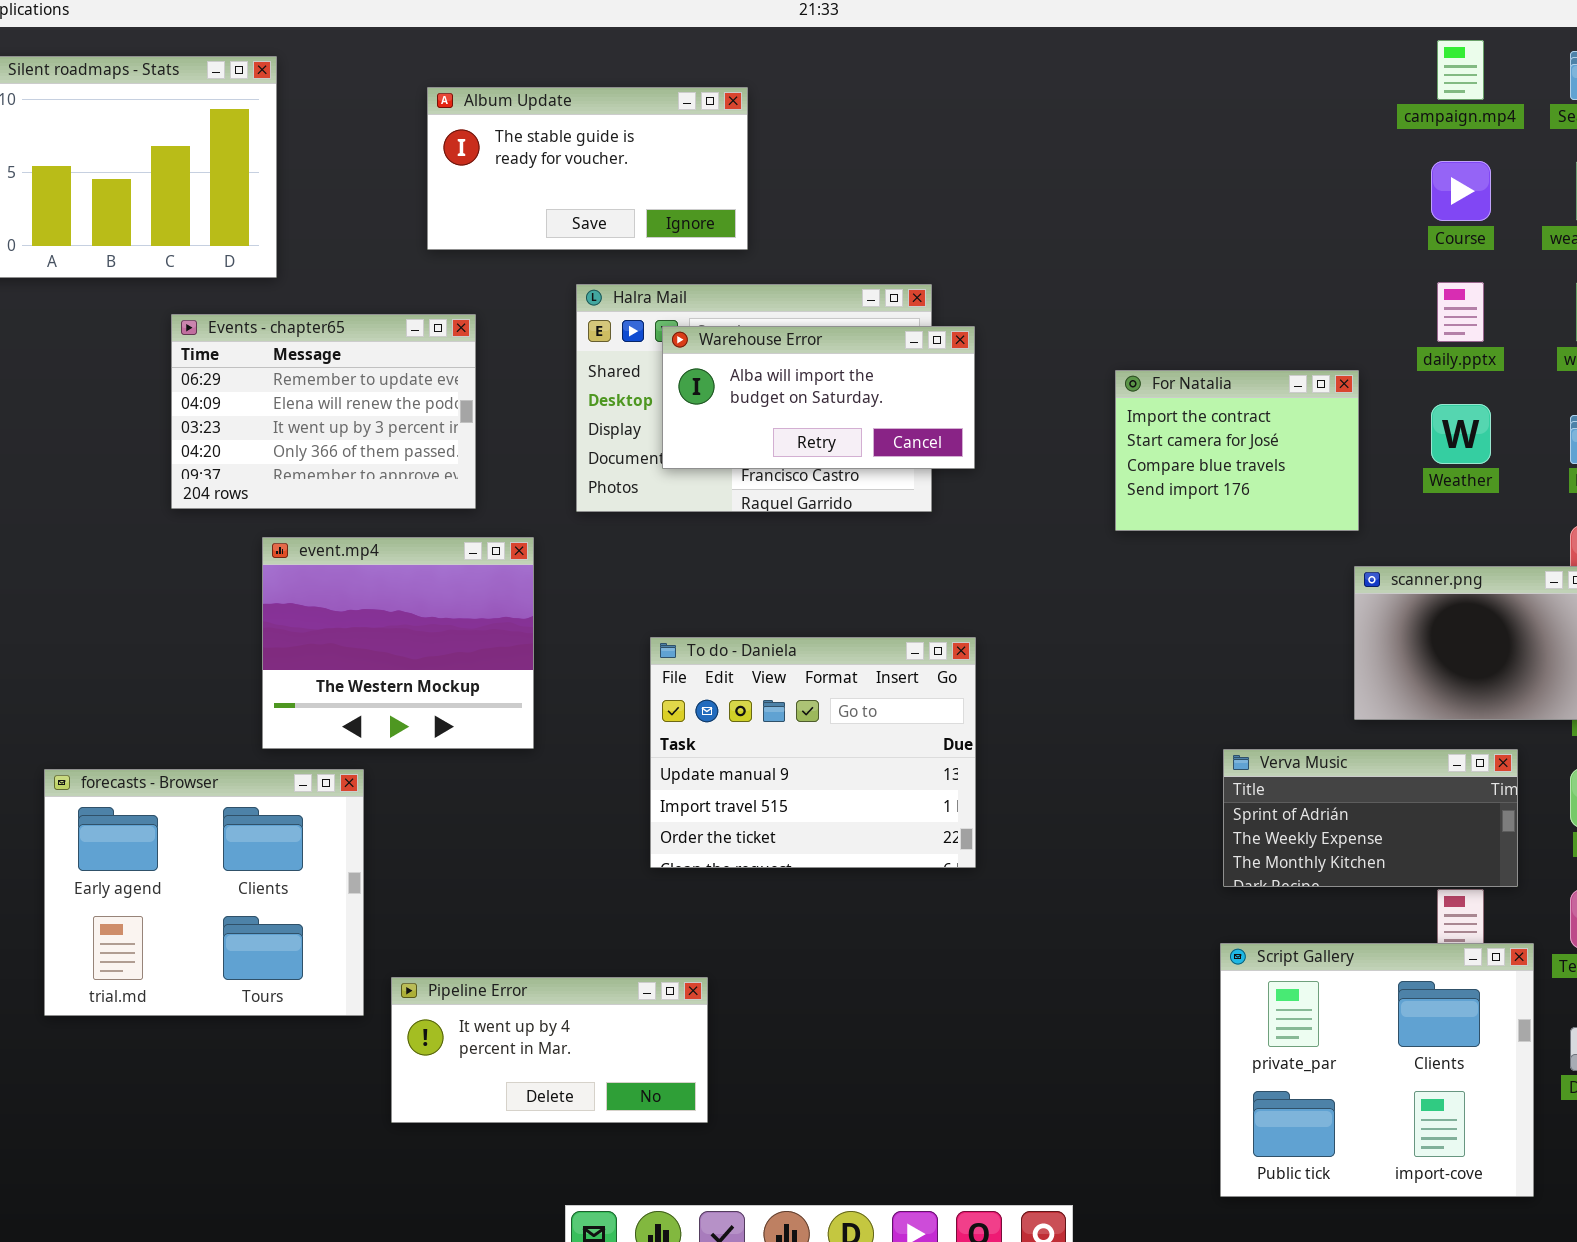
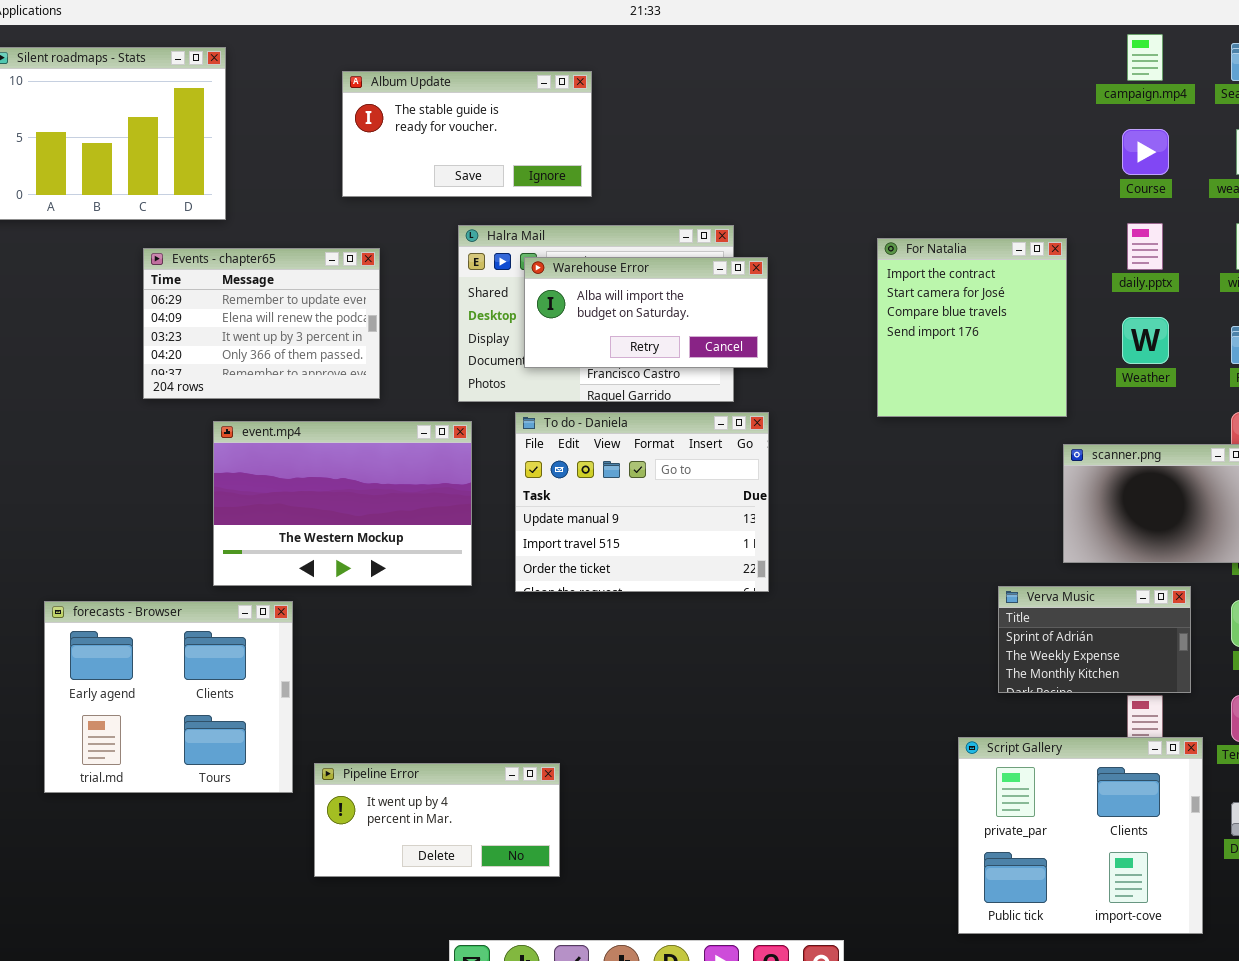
For Natalia: [1115,370,1359,531] -> [877,238,1067,417], resized
event.mp4: [262,537,534,749] -> [213,421,472,586], resized
To do - Daniela: [650,637,976,868] -> [515,412,769,592], moved
Verva Music: [1223,749,1518,887] -> [998,586,1191,693], resized

